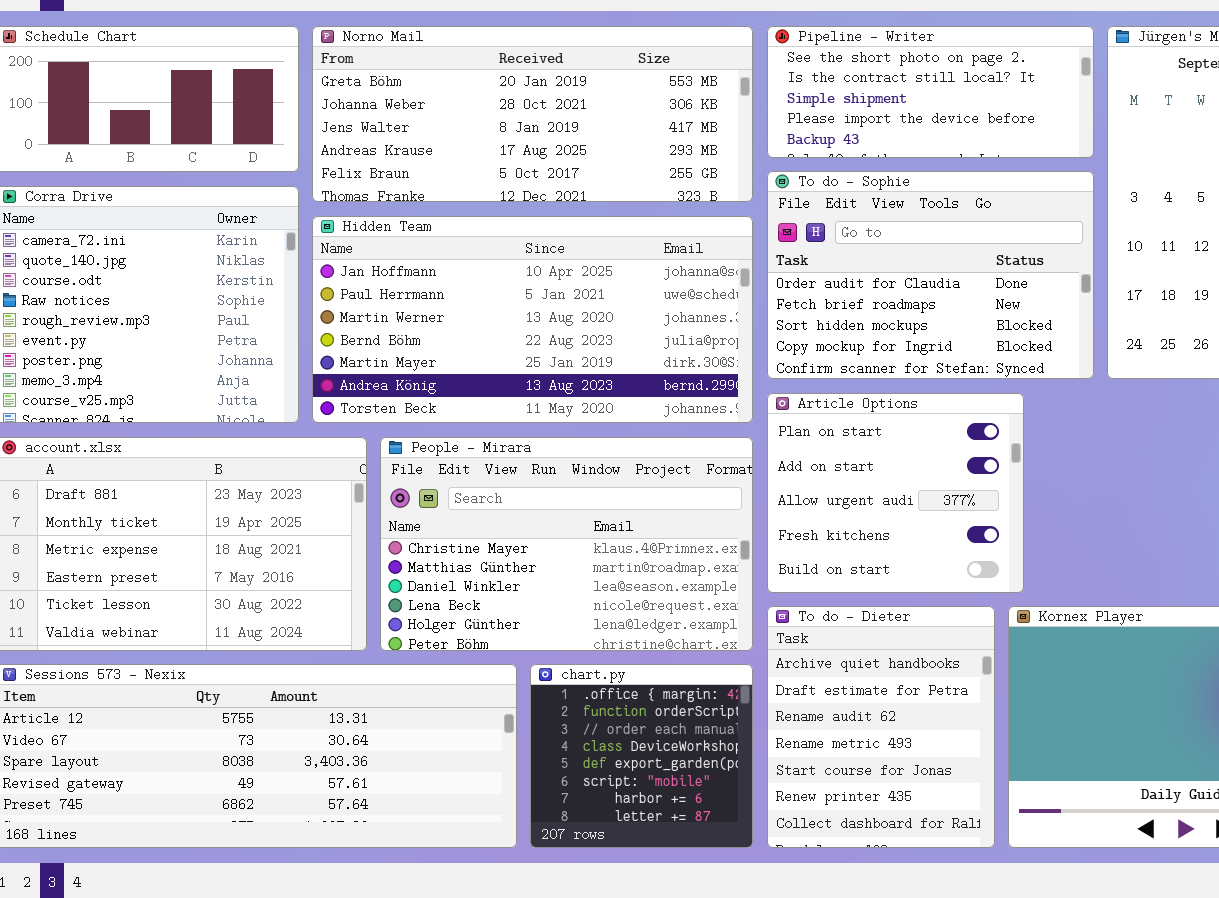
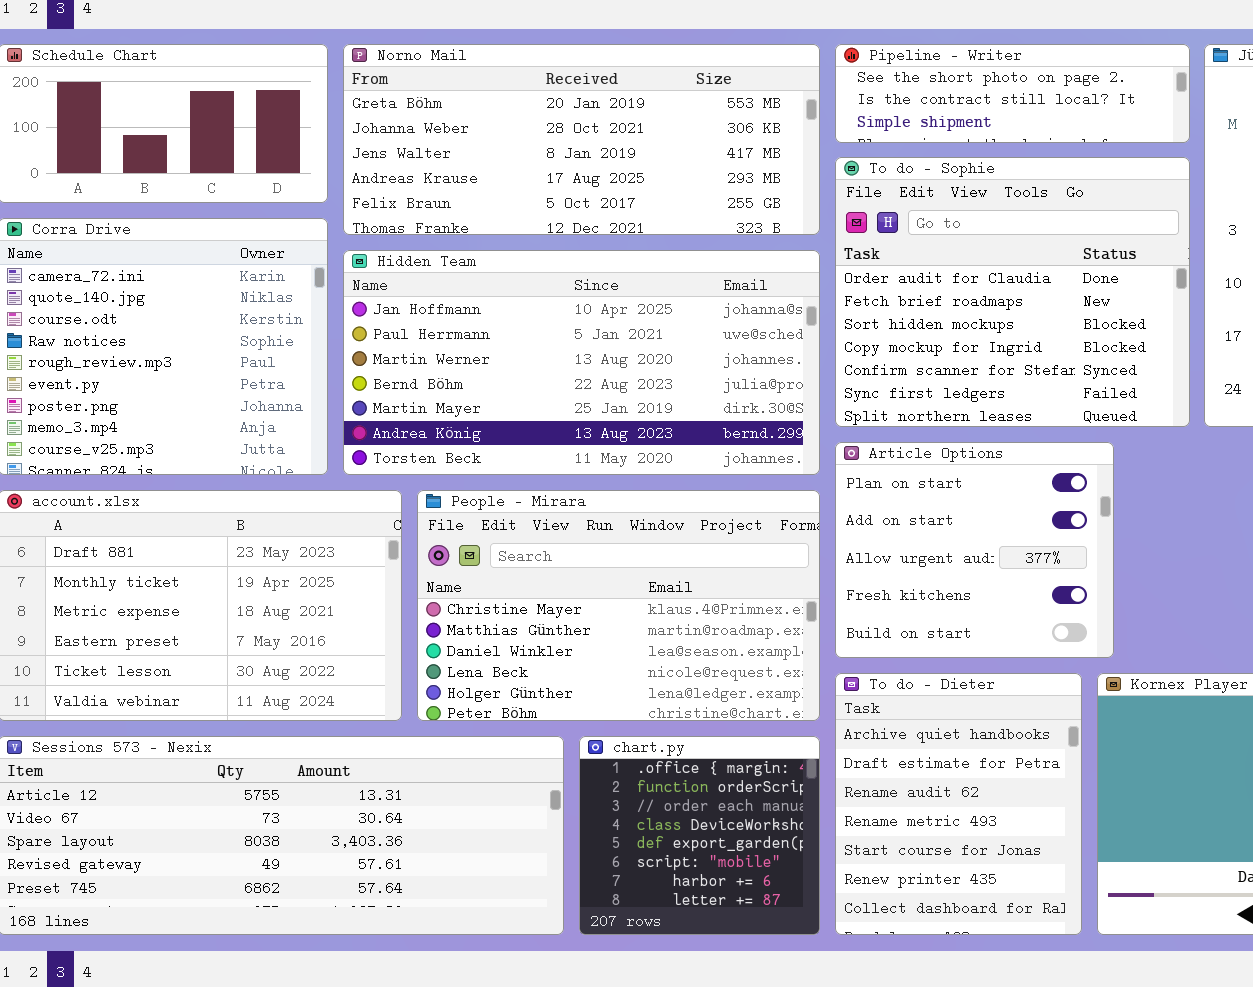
Pipeline - Writer: [767,26,1094,158] -> [835,44,1190,143], resized
To do - Sophie: [767,171,1094,379] -> [835,157,1190,427], resized

